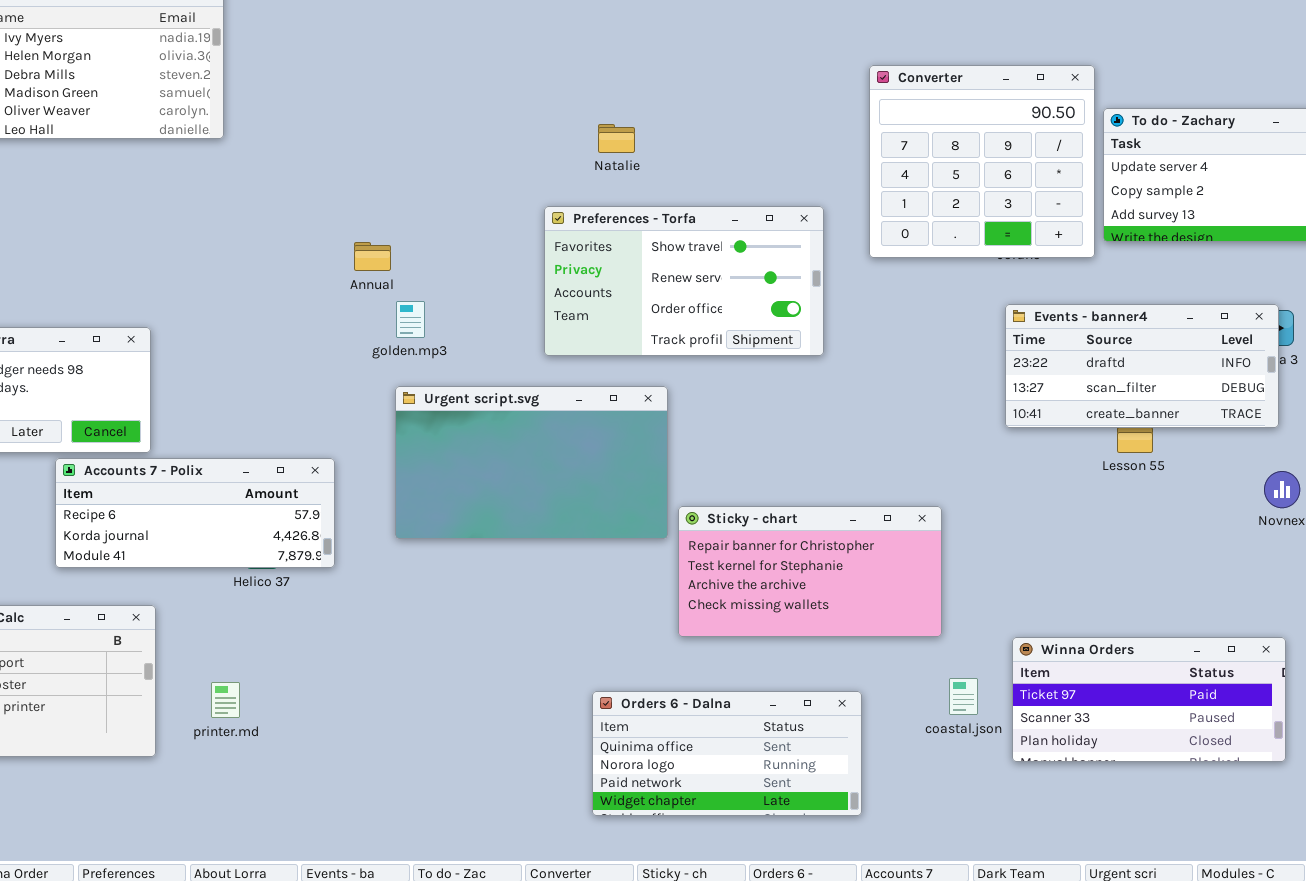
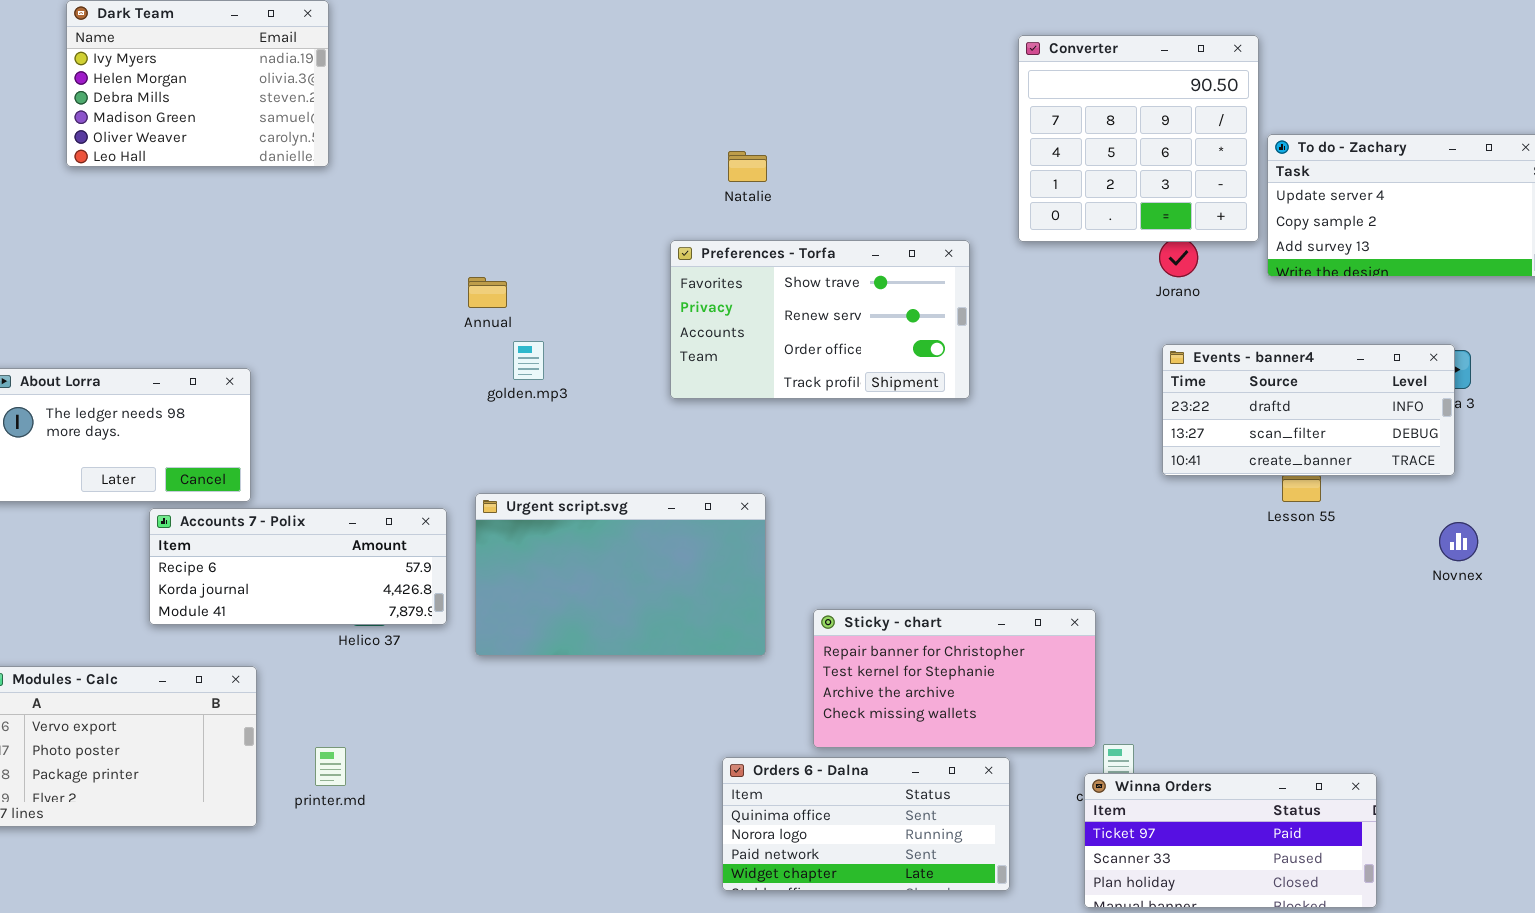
Converter: [869,65,1095,258] -> [1018,35,1259,242], moved
Urgent script.svg: [395,386,668,539] -> [475,493,766,656], moved
Sticky - chart: [678,506,942,637] -> [813,609,1096,748], moved
Winna Orders: [1012,637,1286,762] -> [1084,773,1377,908], moved

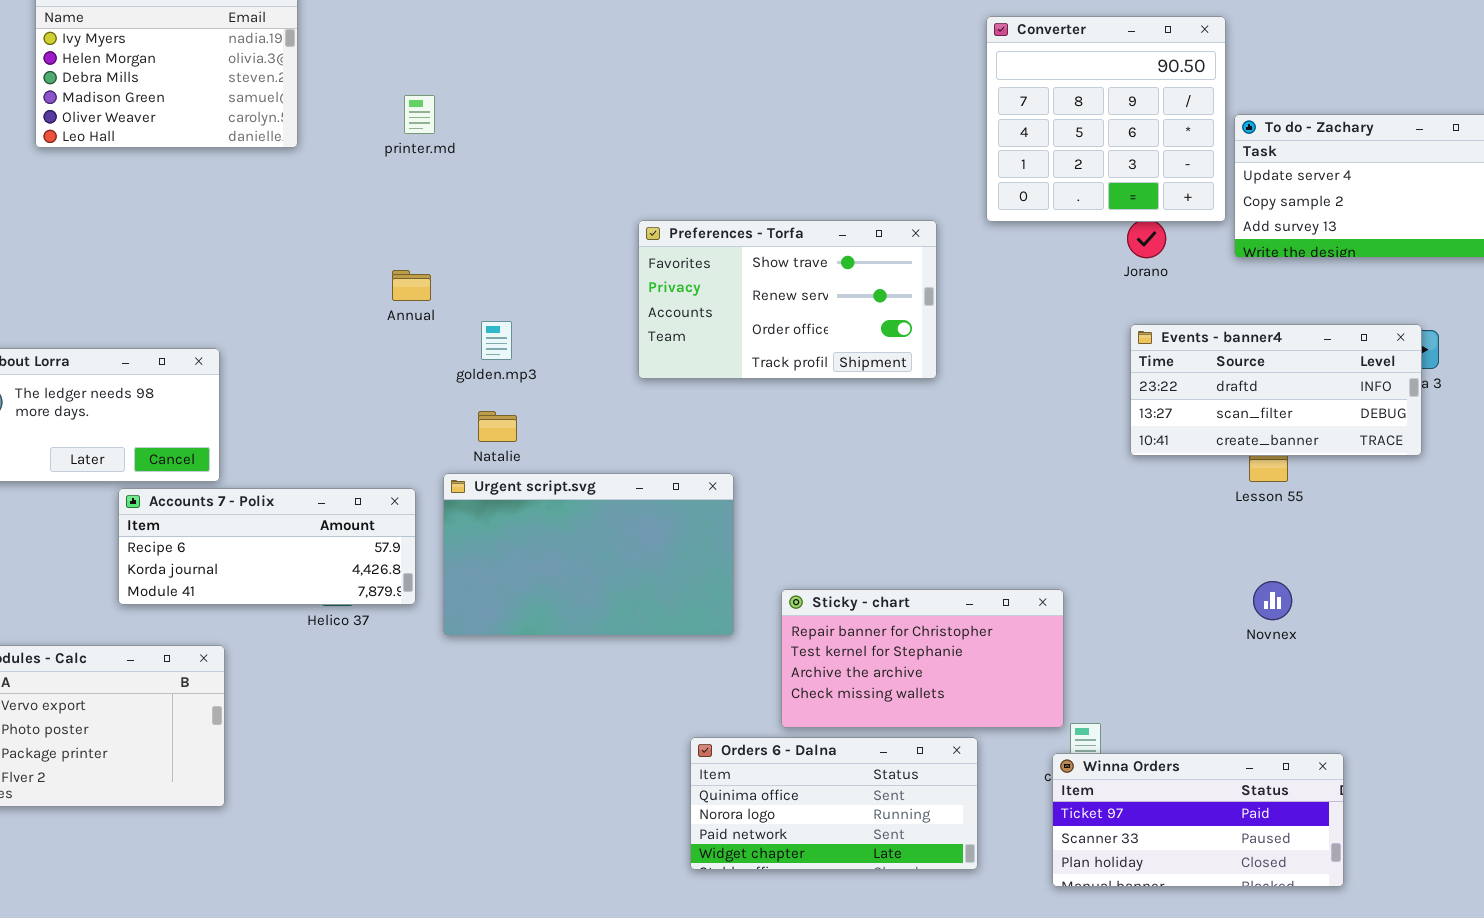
Natalie: [728,151,767,182] -> [478,411,517,442], moved
Annual: [468,277,507,308] -> [392,270,431,301], moved
Novnex: [1439,522,1478,561] -> [1253,581,1292,620], moved
printer.md: [315,747,346,786] -> [404,95,435,134], moved

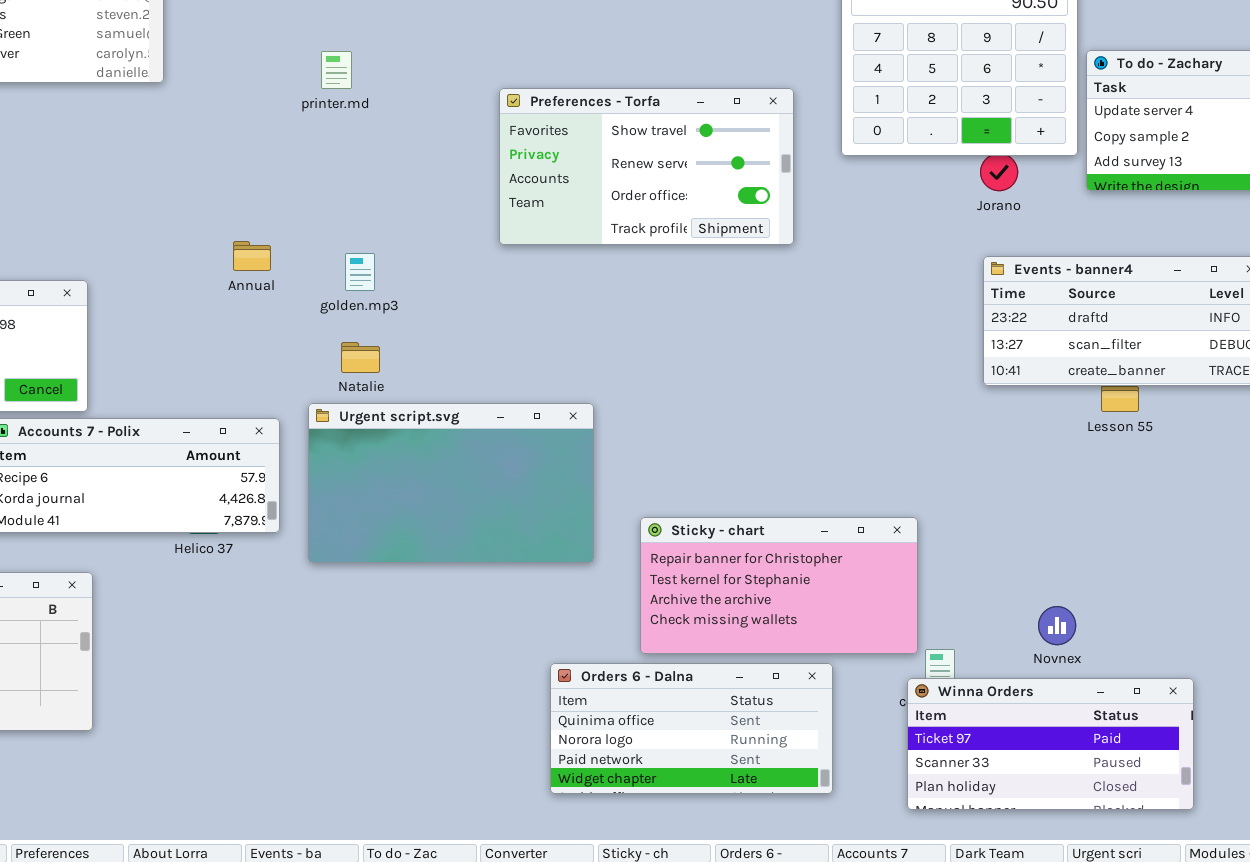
printer.md: [404,95,435,134] -> [321,51,352,89], moved
Preferences - Torfa: [638,220,937,379] -> [499,88,794,245], moved
Annual: [392,270,431,301] -> [233,241,271,271], moved
Novnex: [1253,581,1292,620] -> [1038,606,1076,645], moved

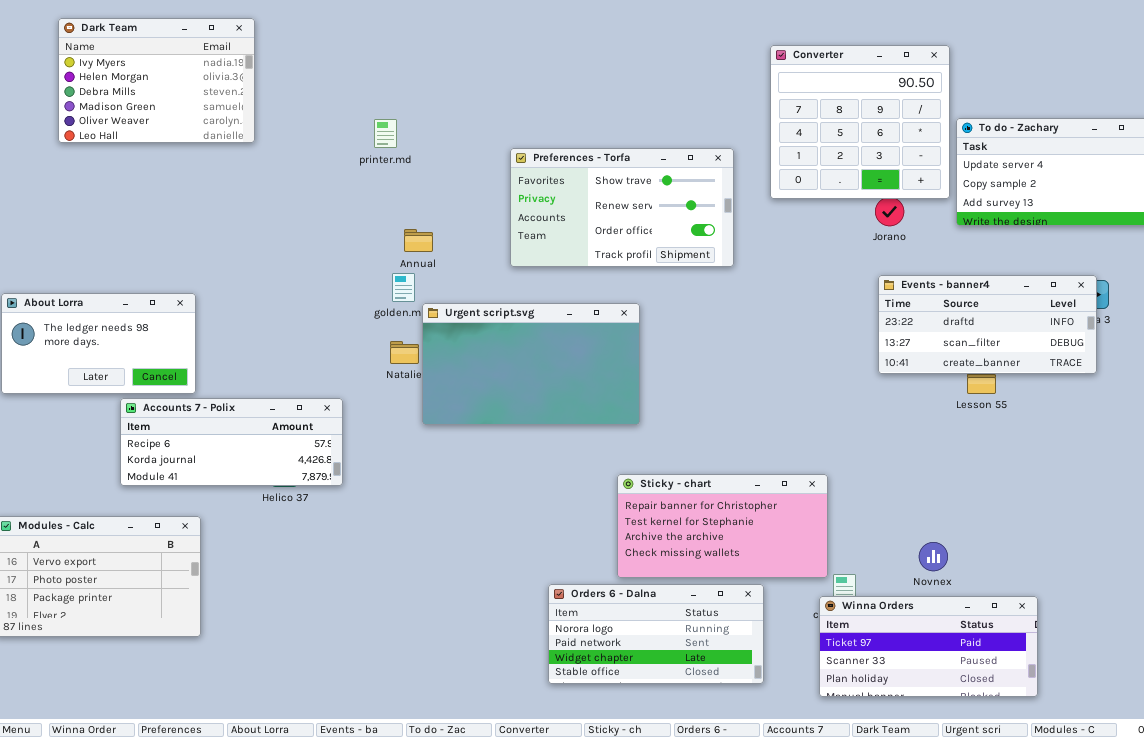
Annual: [233,241,271,271] -> [404,229,433,252], moved
Urgent script.svg: [308,403,594,563] -> [422,303,640,425], moved
Orders 6 - Dalna: [550,663,833,794] -> [548,584,764,684], scrolled down 1 row

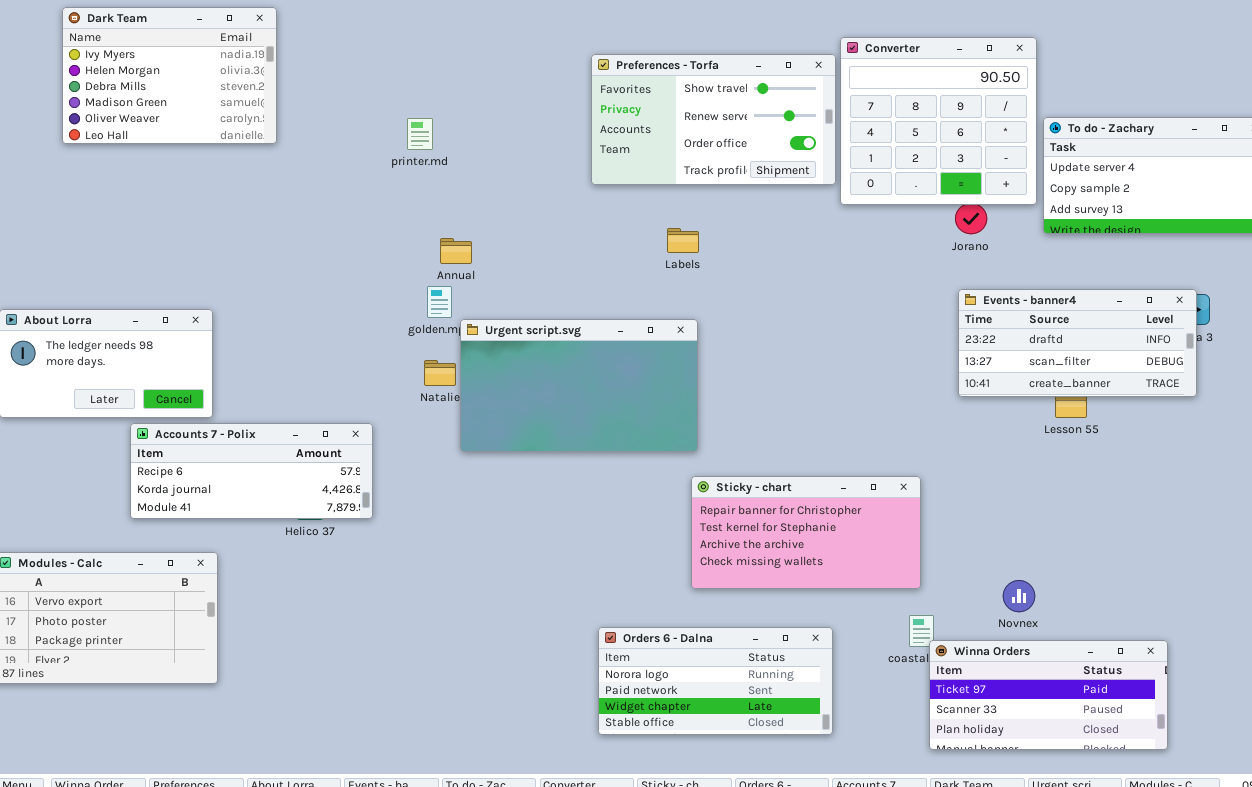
Preferences - Torfa: [510,148,734,267] -> [591,54,836,185], moved
Sticky - chart: [617,474,828,578] -> [691,476,921,589], moved
Winna Orders: [819,596,1038,697] -> [929,640,1168,750], moved

